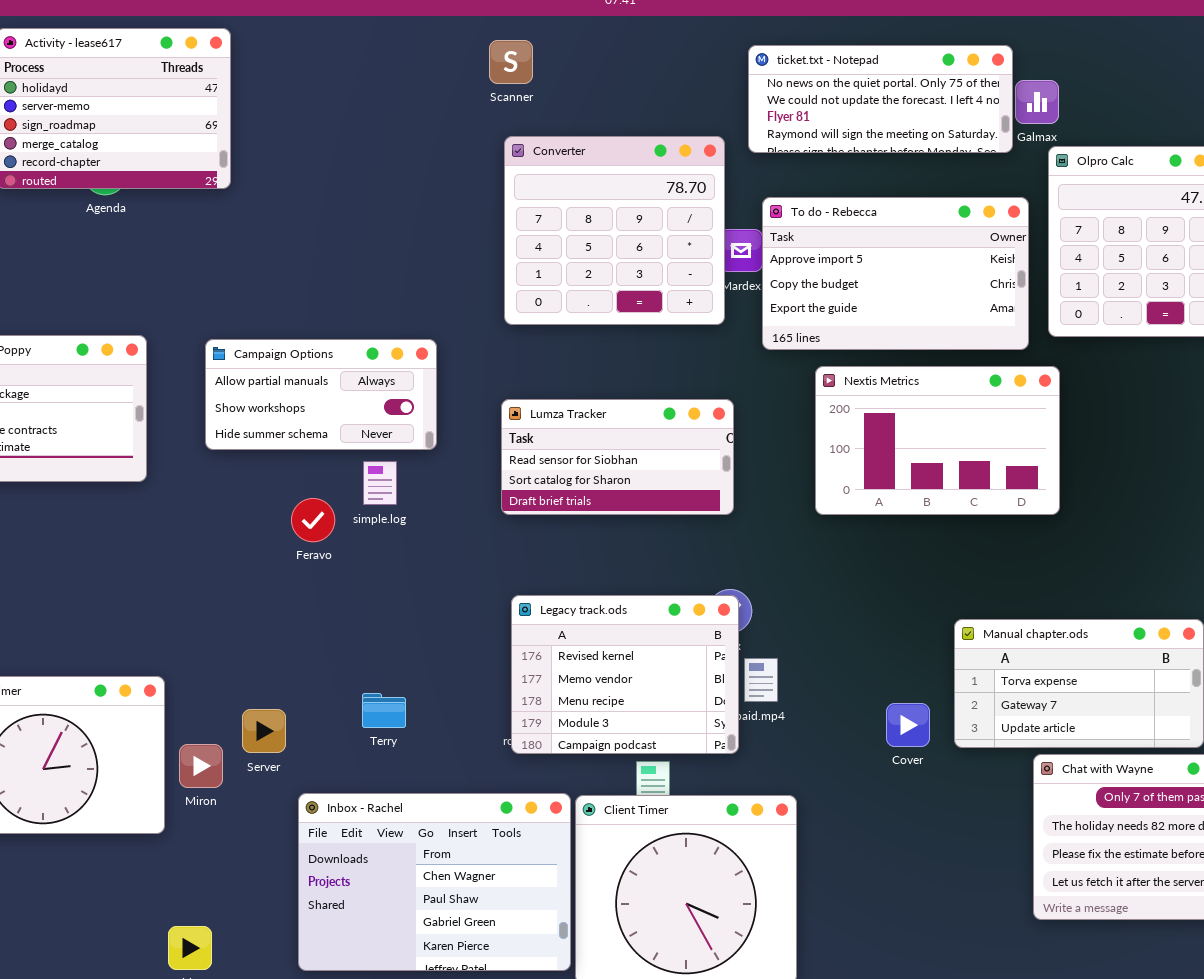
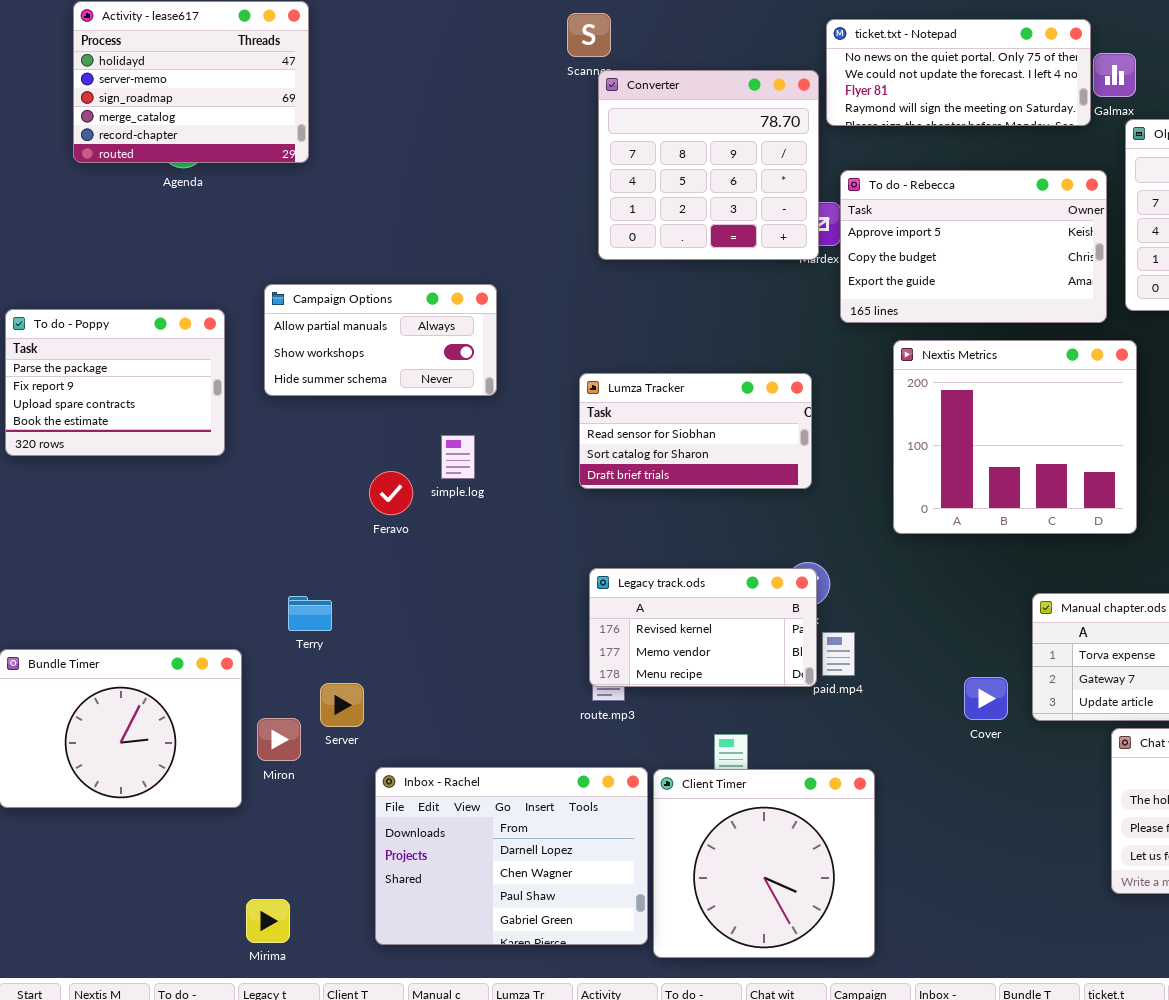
Converter: [504,136,725,325] -> [598,70,819,260], moved
Campaign Options: [205,339,437,450] -> [264,284,497,396], moved
Nextis Metrics: [815,366,1060,515] -> [893,340,1137,534], resized
Legacy track.ods: [511,595,739,754] -> [589,568,817,687], resized
Terry: [362,693,406,728] -> [288,596,332,631], moved
Inbox - Rachel: [298,793,571,971] -> [375,767,648,945], scrolled up 1 row

